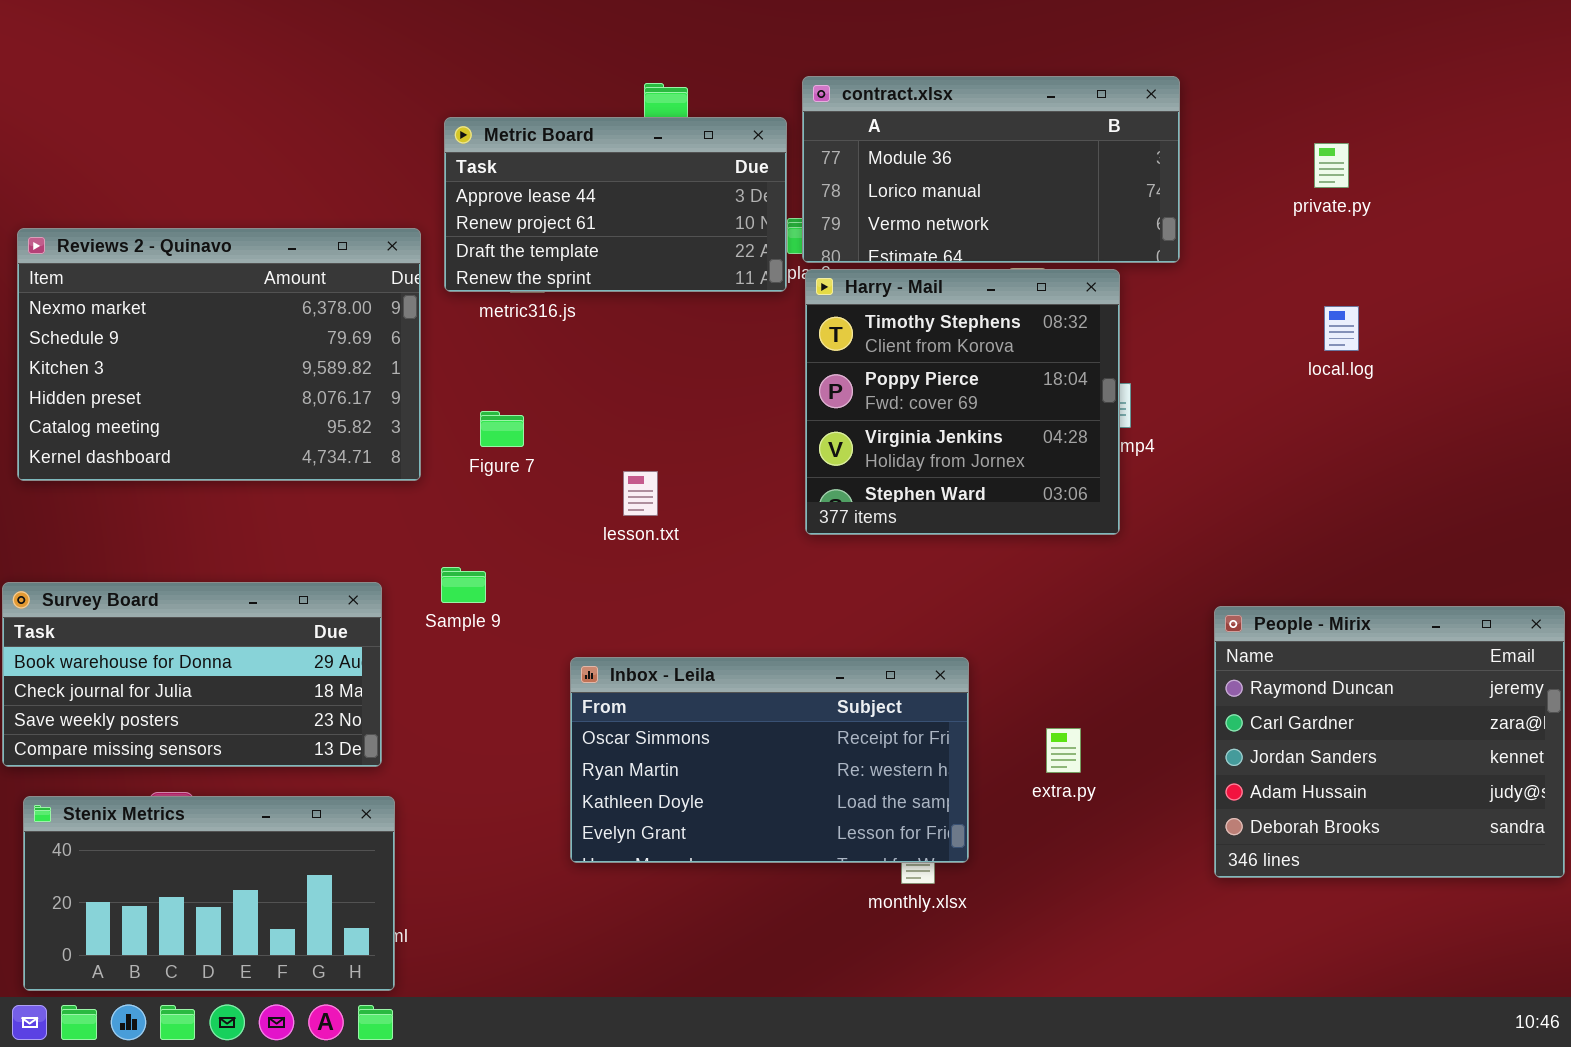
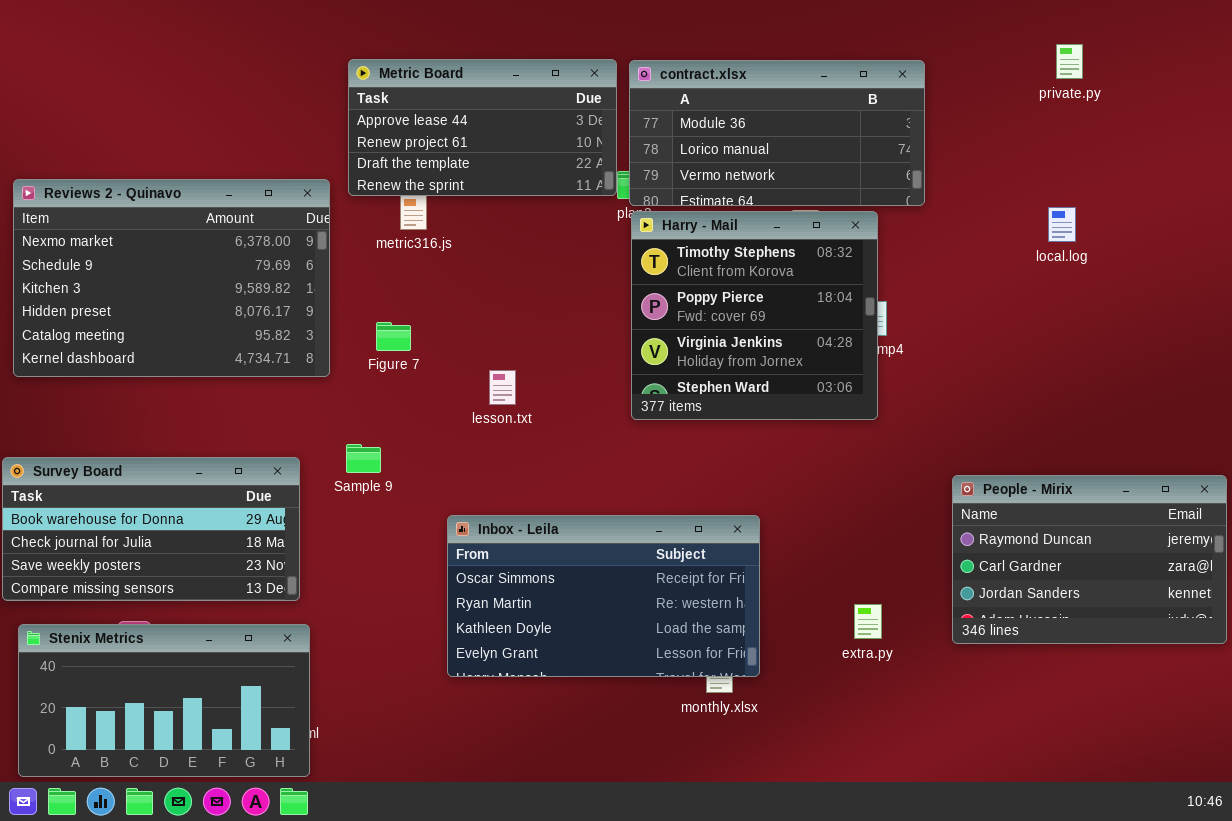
Metric Board: [444,117,787,292] -> [348,59,617,196], moved
private.py: [1314,143,1349,188] -> [1056,44,1083,79], moved
local.log: [1324,306,1359,351] -> [1048,207,1076,242], moved
People - Mirix: [1214,606,1565,878] -> [952,475,1227,644], resized
extra.py: [1046,728,1081,773] -> [854,604,882,639], moved

